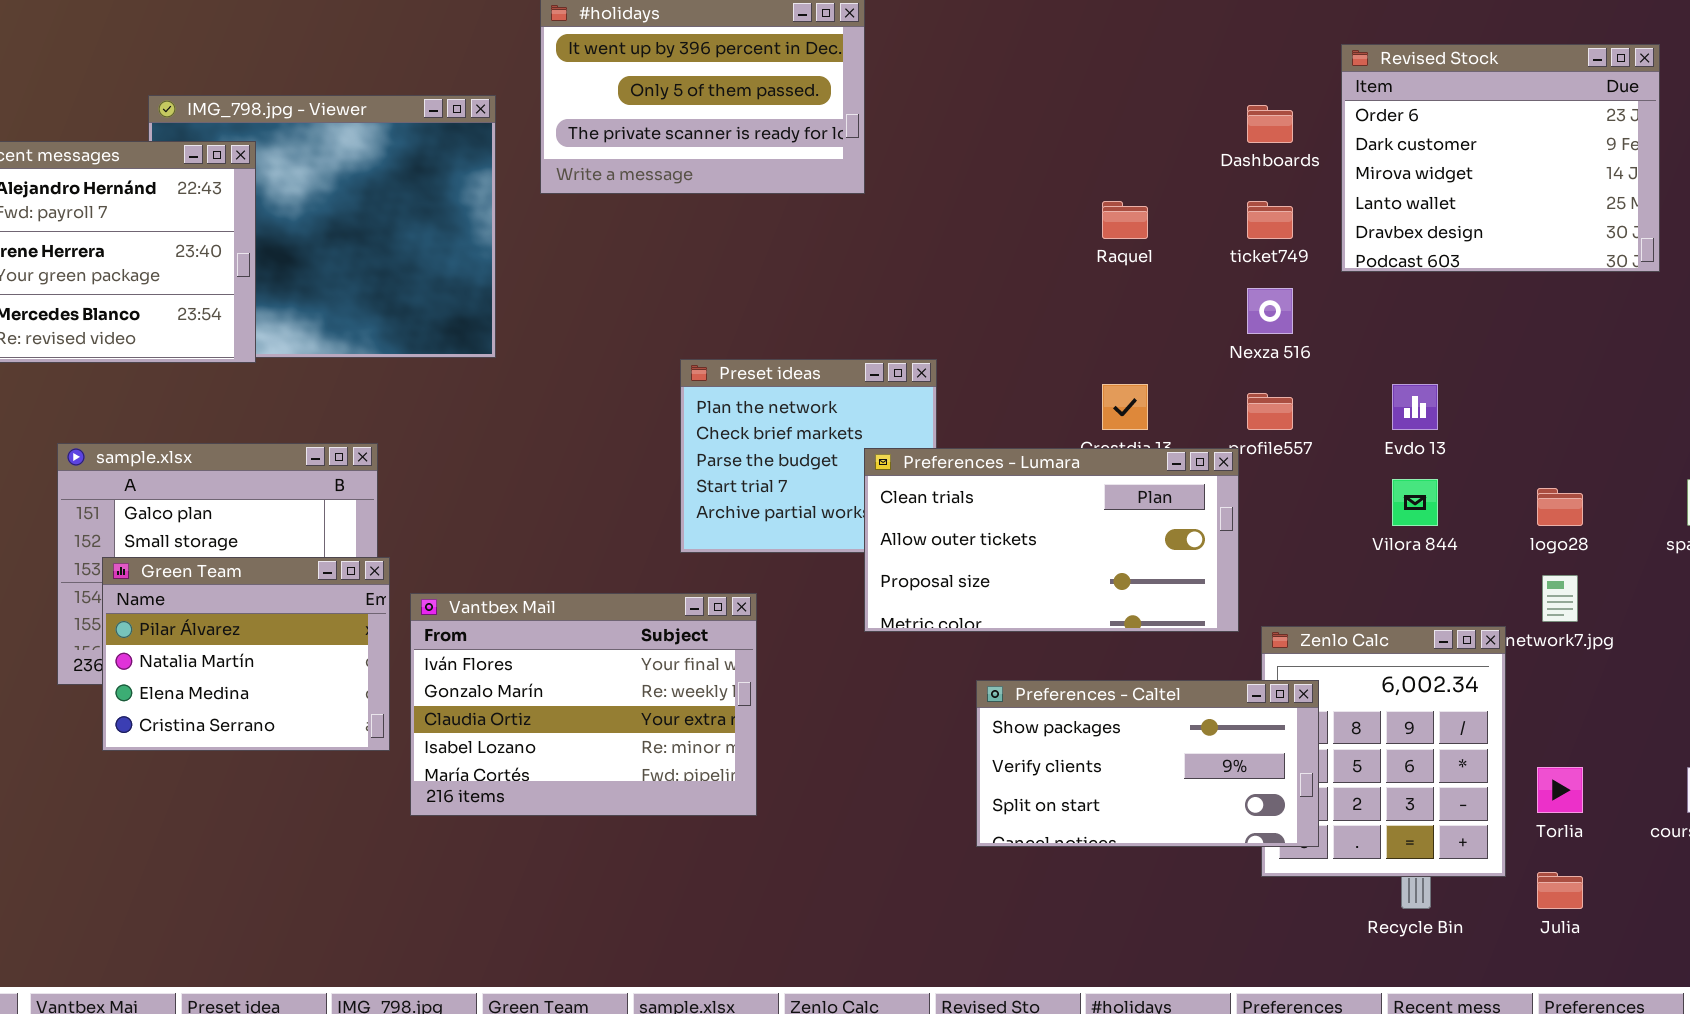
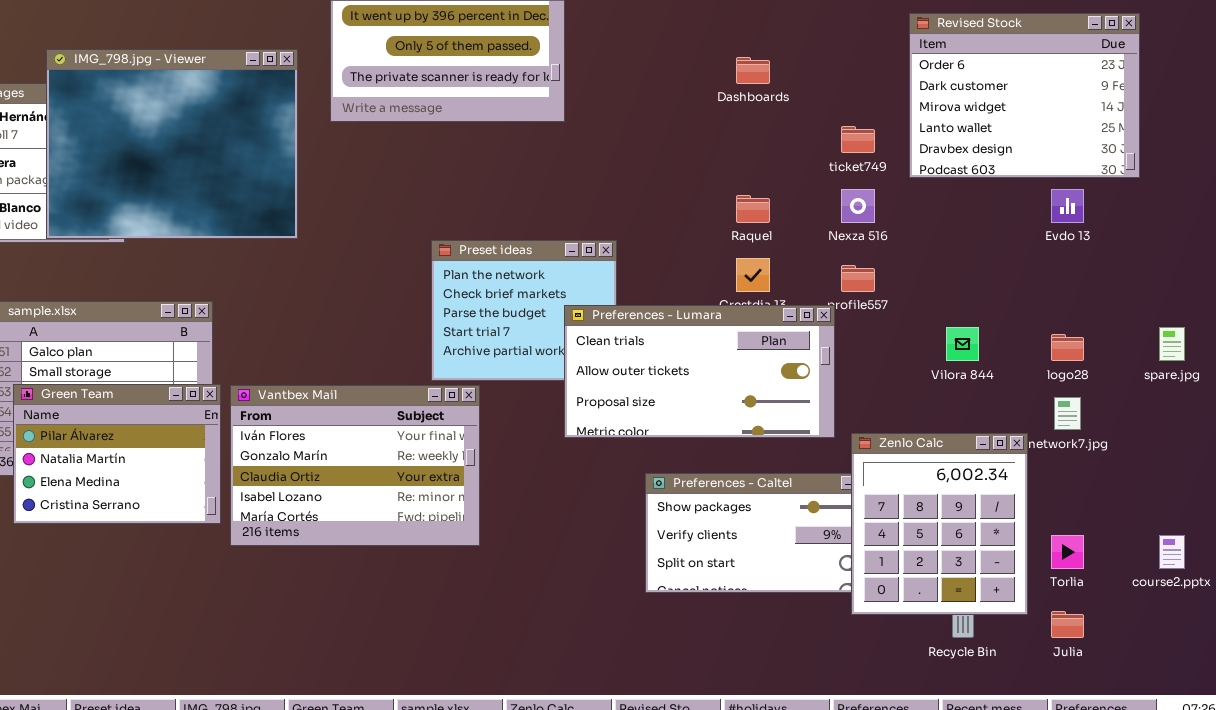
IMG_798.jpg - Viewer: [148,95,496,358] -> [46,49,298,239], raised
Dashboards: [1247,105,1293,143] -> [736,57,770,84], moved
Raquel: [1102,201,1148,239] -> [736,195,770,223], moved
Evdo 13: [1392,384,1438,430] -> [1051,189,1084,223], moved
Vantbex Mail: [410,593,757,816] -> [230,385,480,546], moved
Zenlo Calc: [1261,626,1506,877] -> [851,433,1028,615], raised

